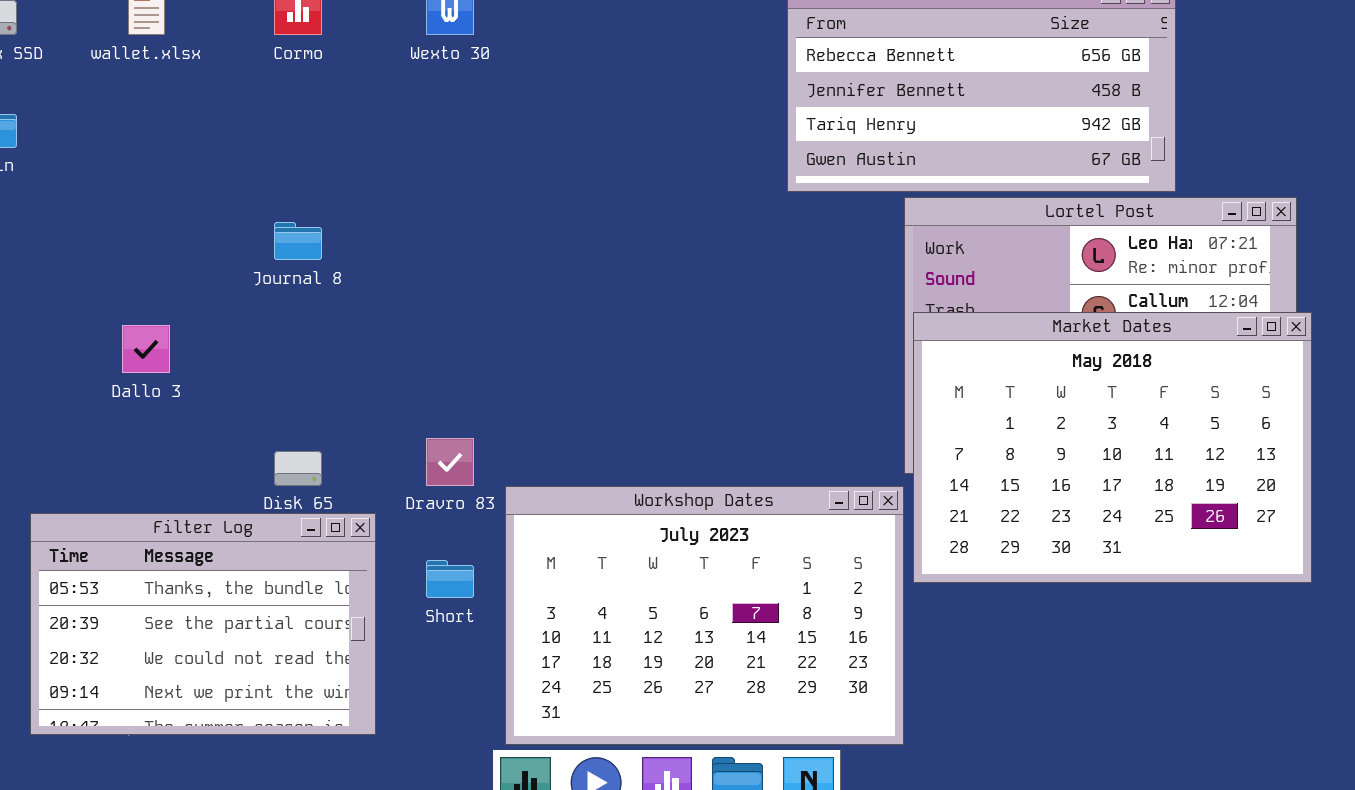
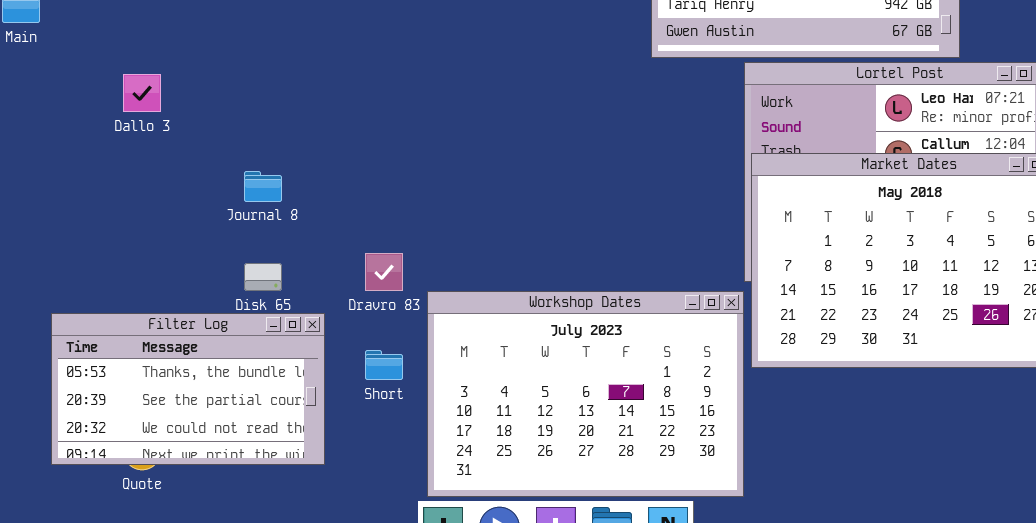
Journal 8: [274,222,322,260] -> [244,171,282,202], moved
Dallo 3: [122,325,170,373] -> [123,74,161,112], moved
Filter Log: [30,513,376,735] -> [51,313,325,465], resized

